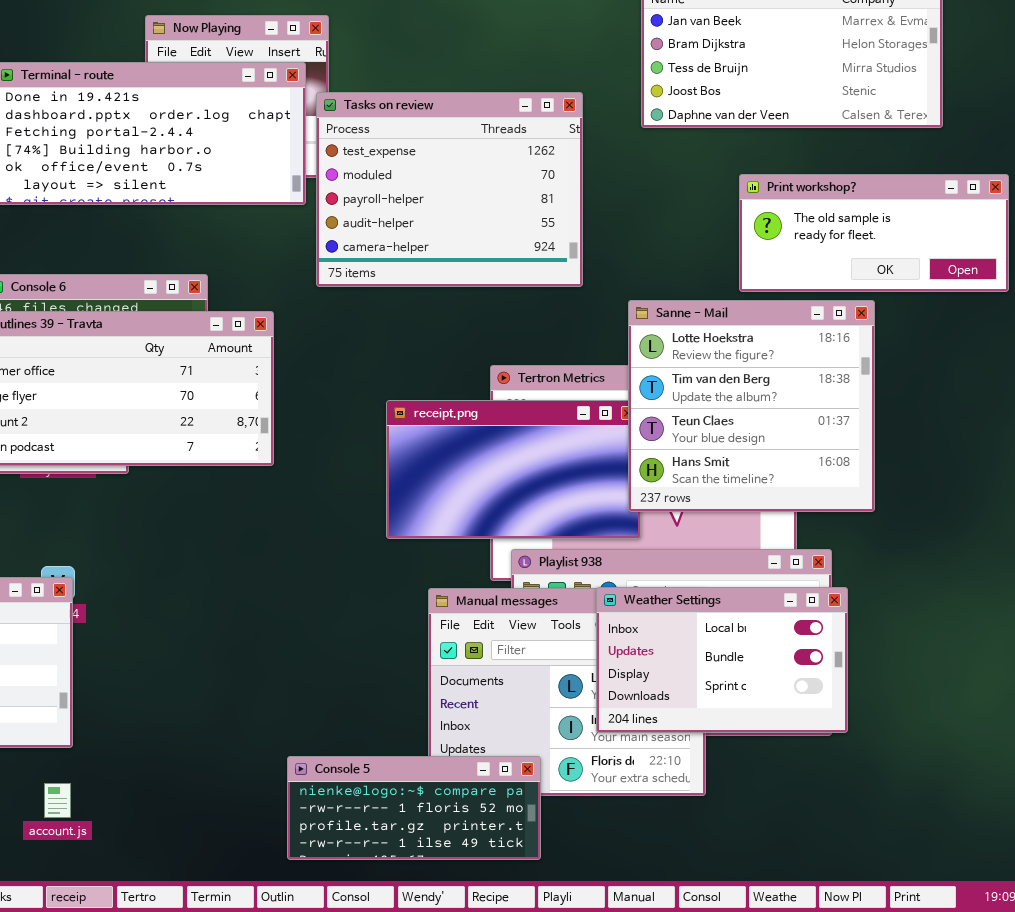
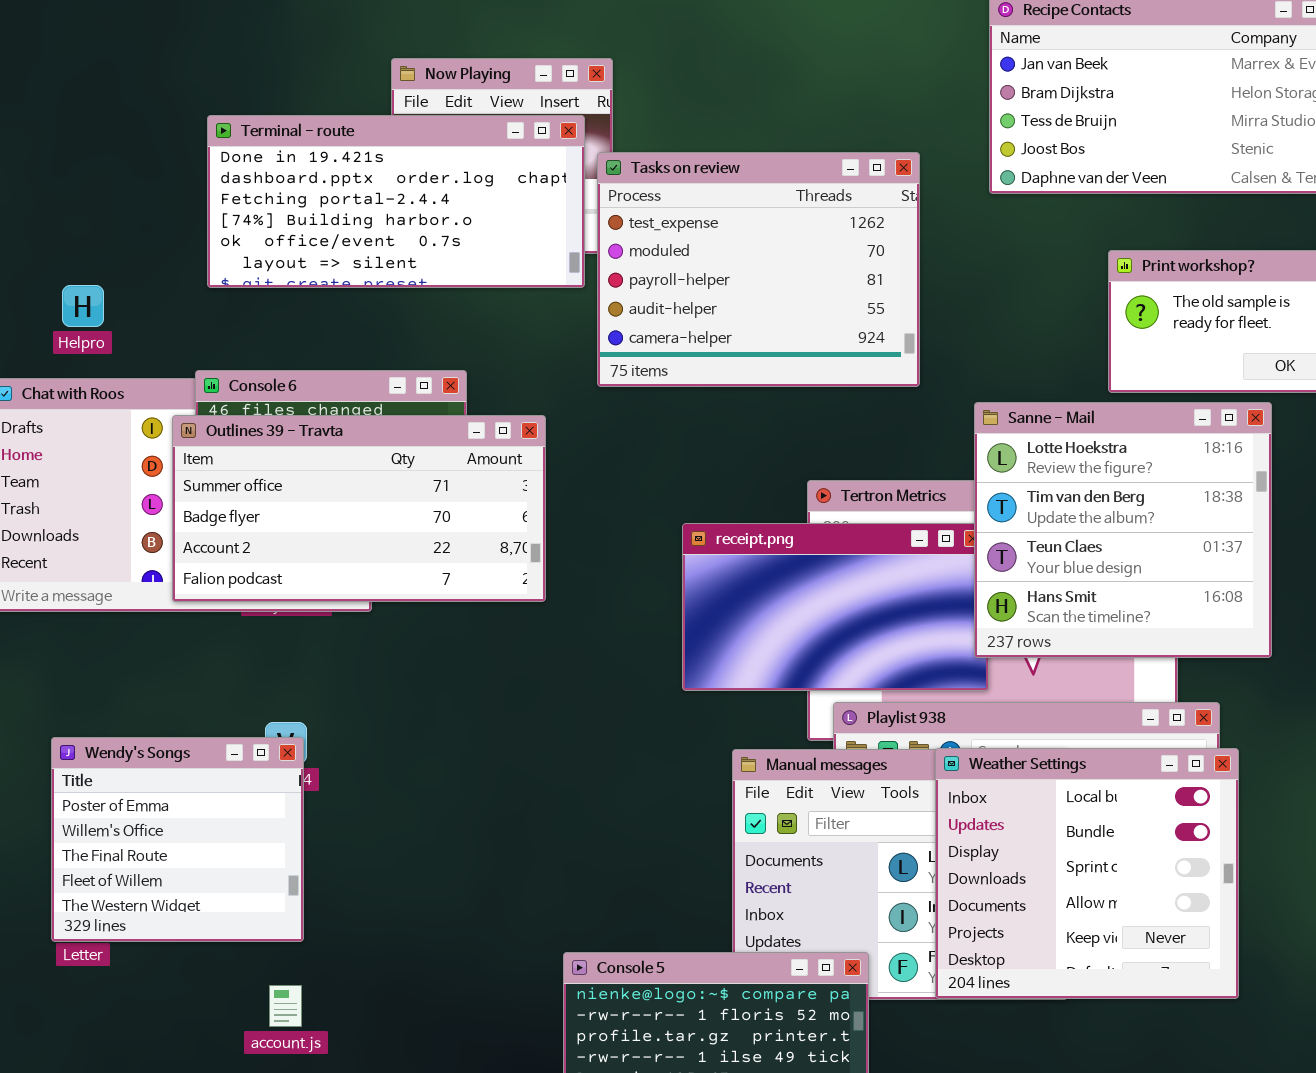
Weather Settings: [596,587,848,733] -> [935,748,1239,999], resized

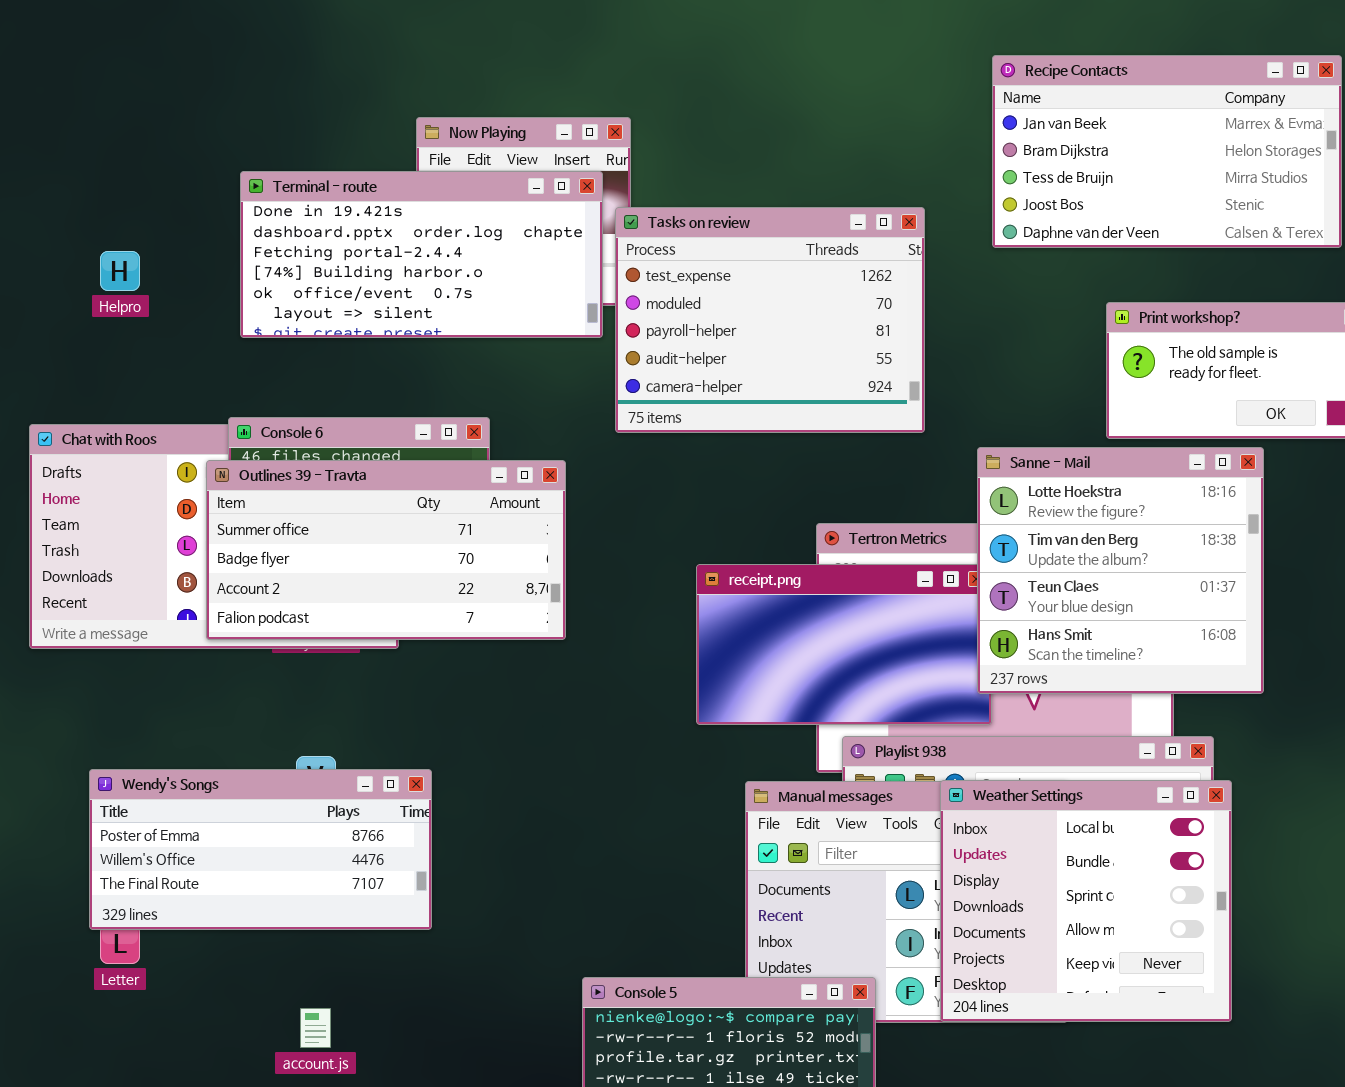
Helpro: [62,285,104,327] -> [100,251,140,291], moved
Wendy's Songs: [51,737,304,942] -> [89,769,432,930], resized

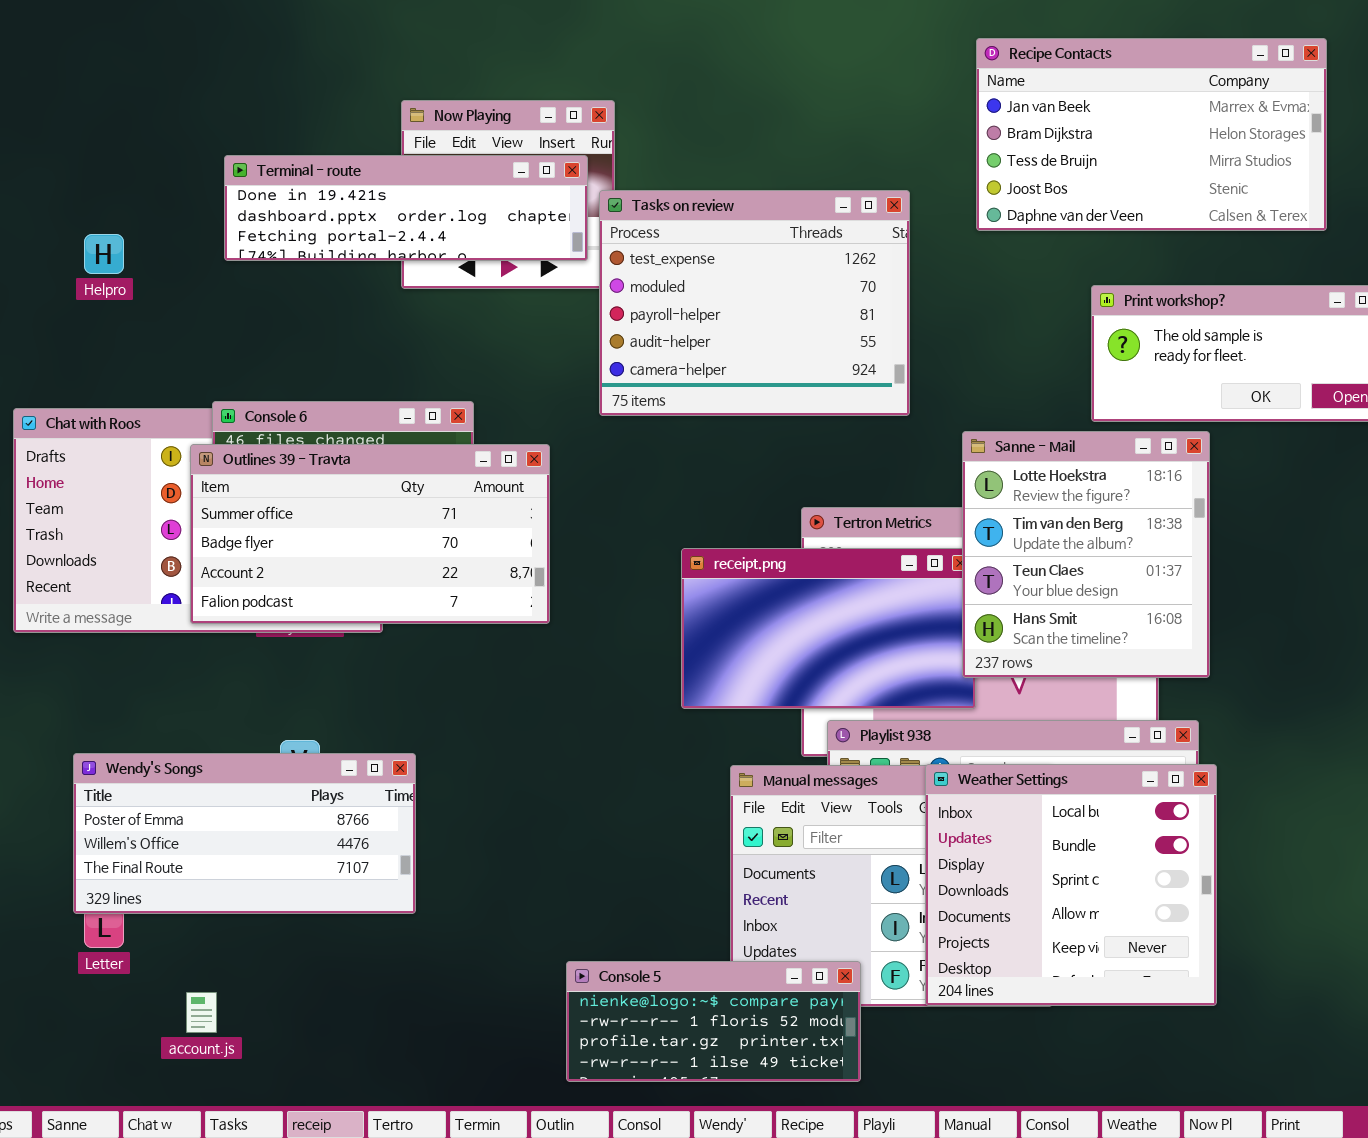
Terminal - route: [240,171,603,338] -> [224,155,588,261], resized
Sanne - Mail: [977,447,1264,694] -> [962,431,1210,678], resized
account.js: [300,1008,331,1048] -> [186,992,217,1033], moved

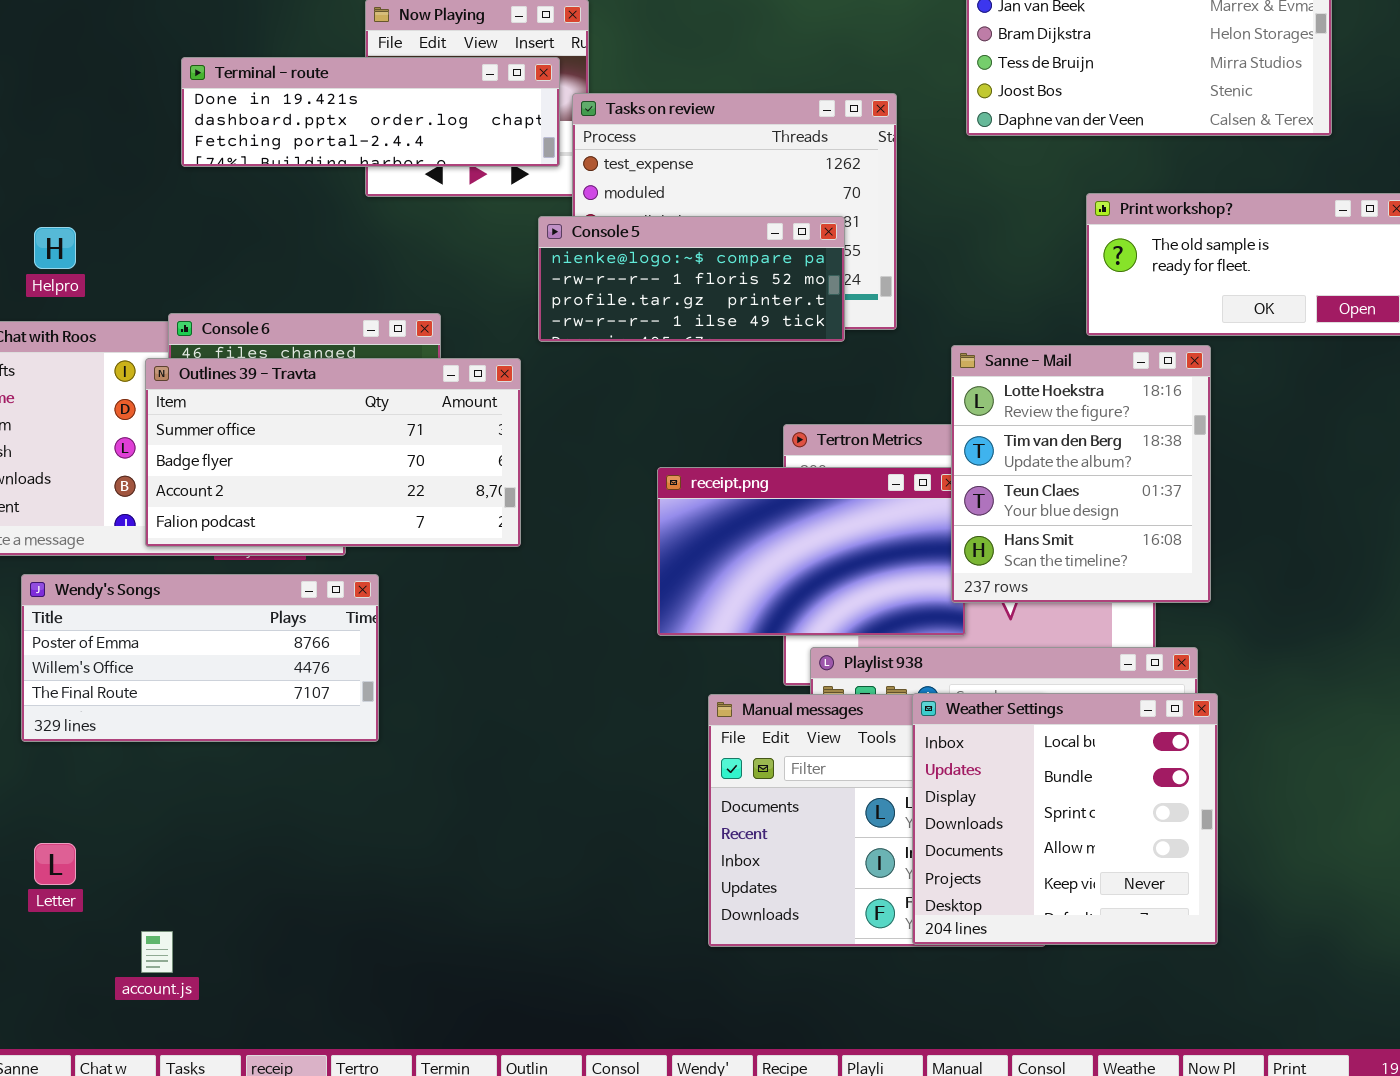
Helpro: [84,234,124,274] -> [34,227,76,269], moved
Wendy's Songs: [73,753,416,914] -> [21,574,379,742], moved
Console 5: [566,961,861,1082] -> [538,216,845,342], moved

